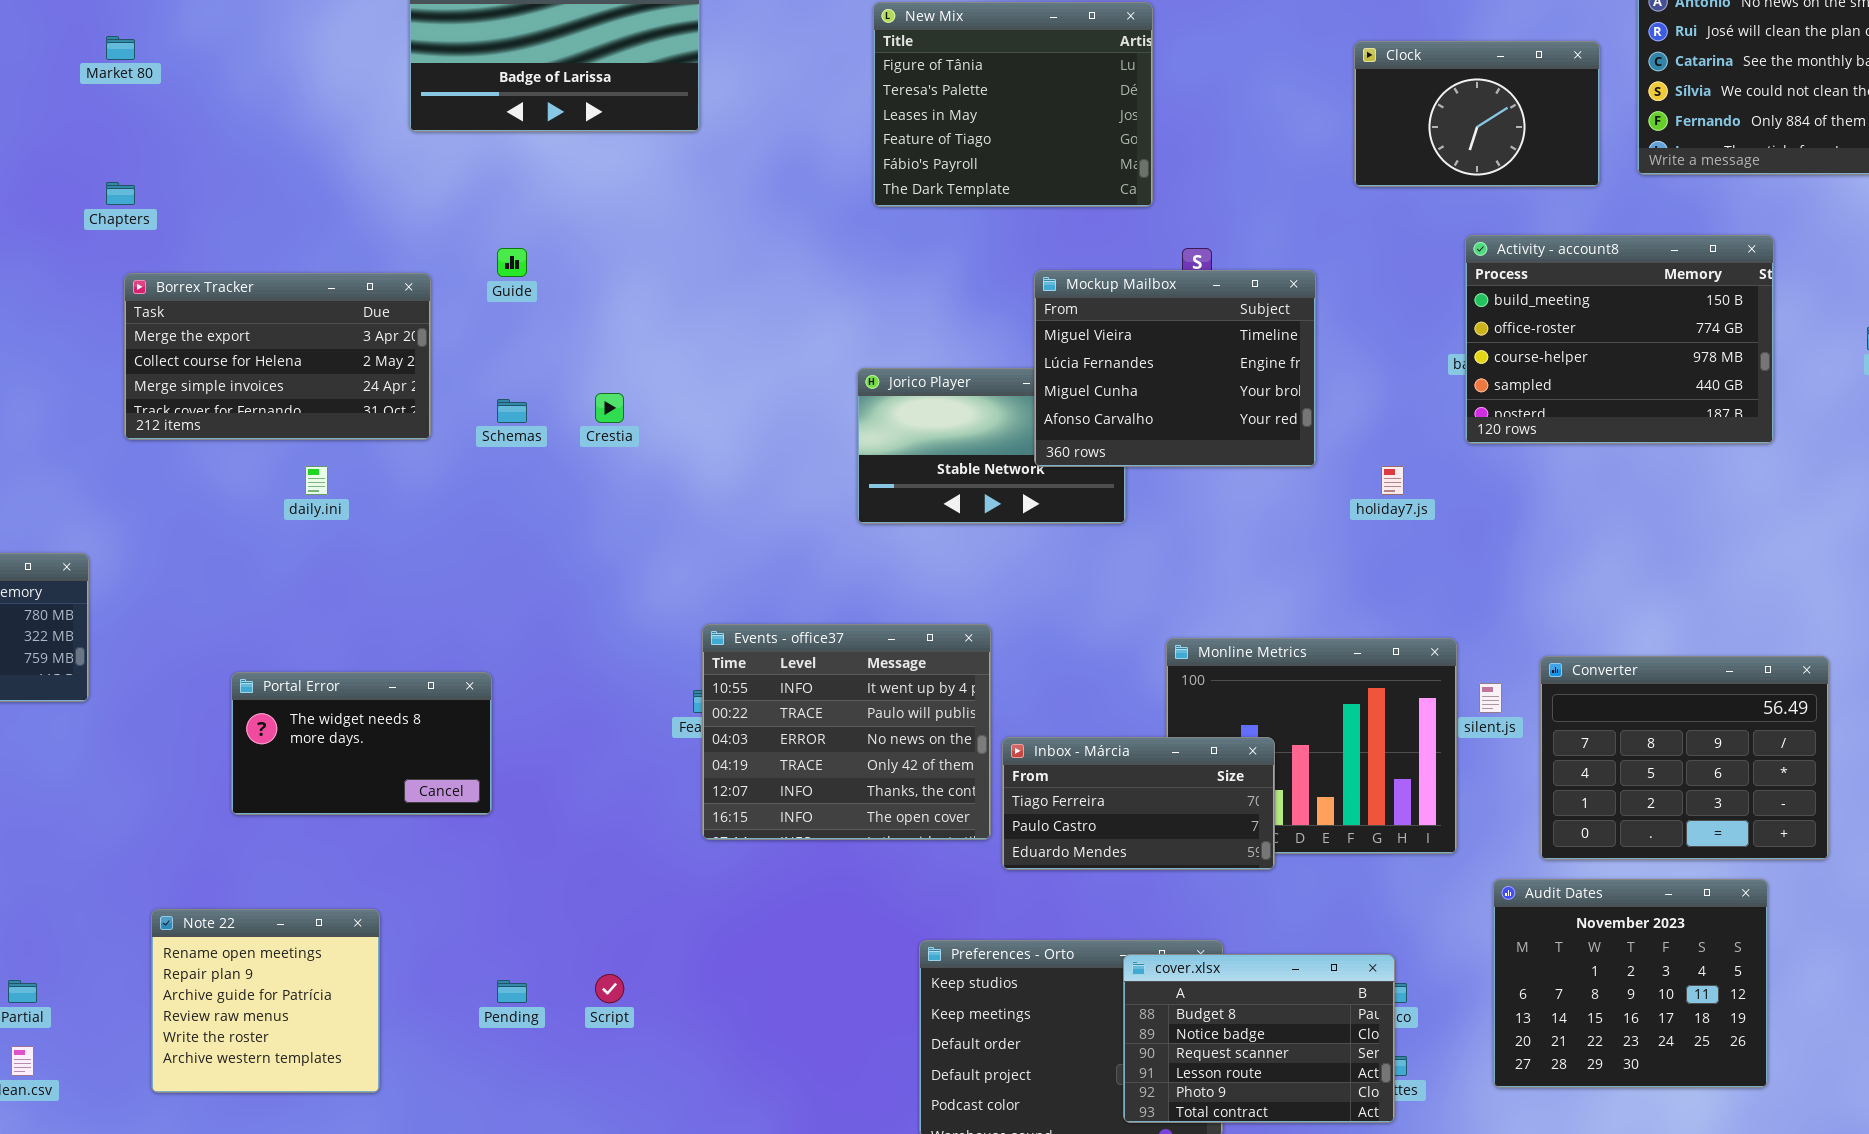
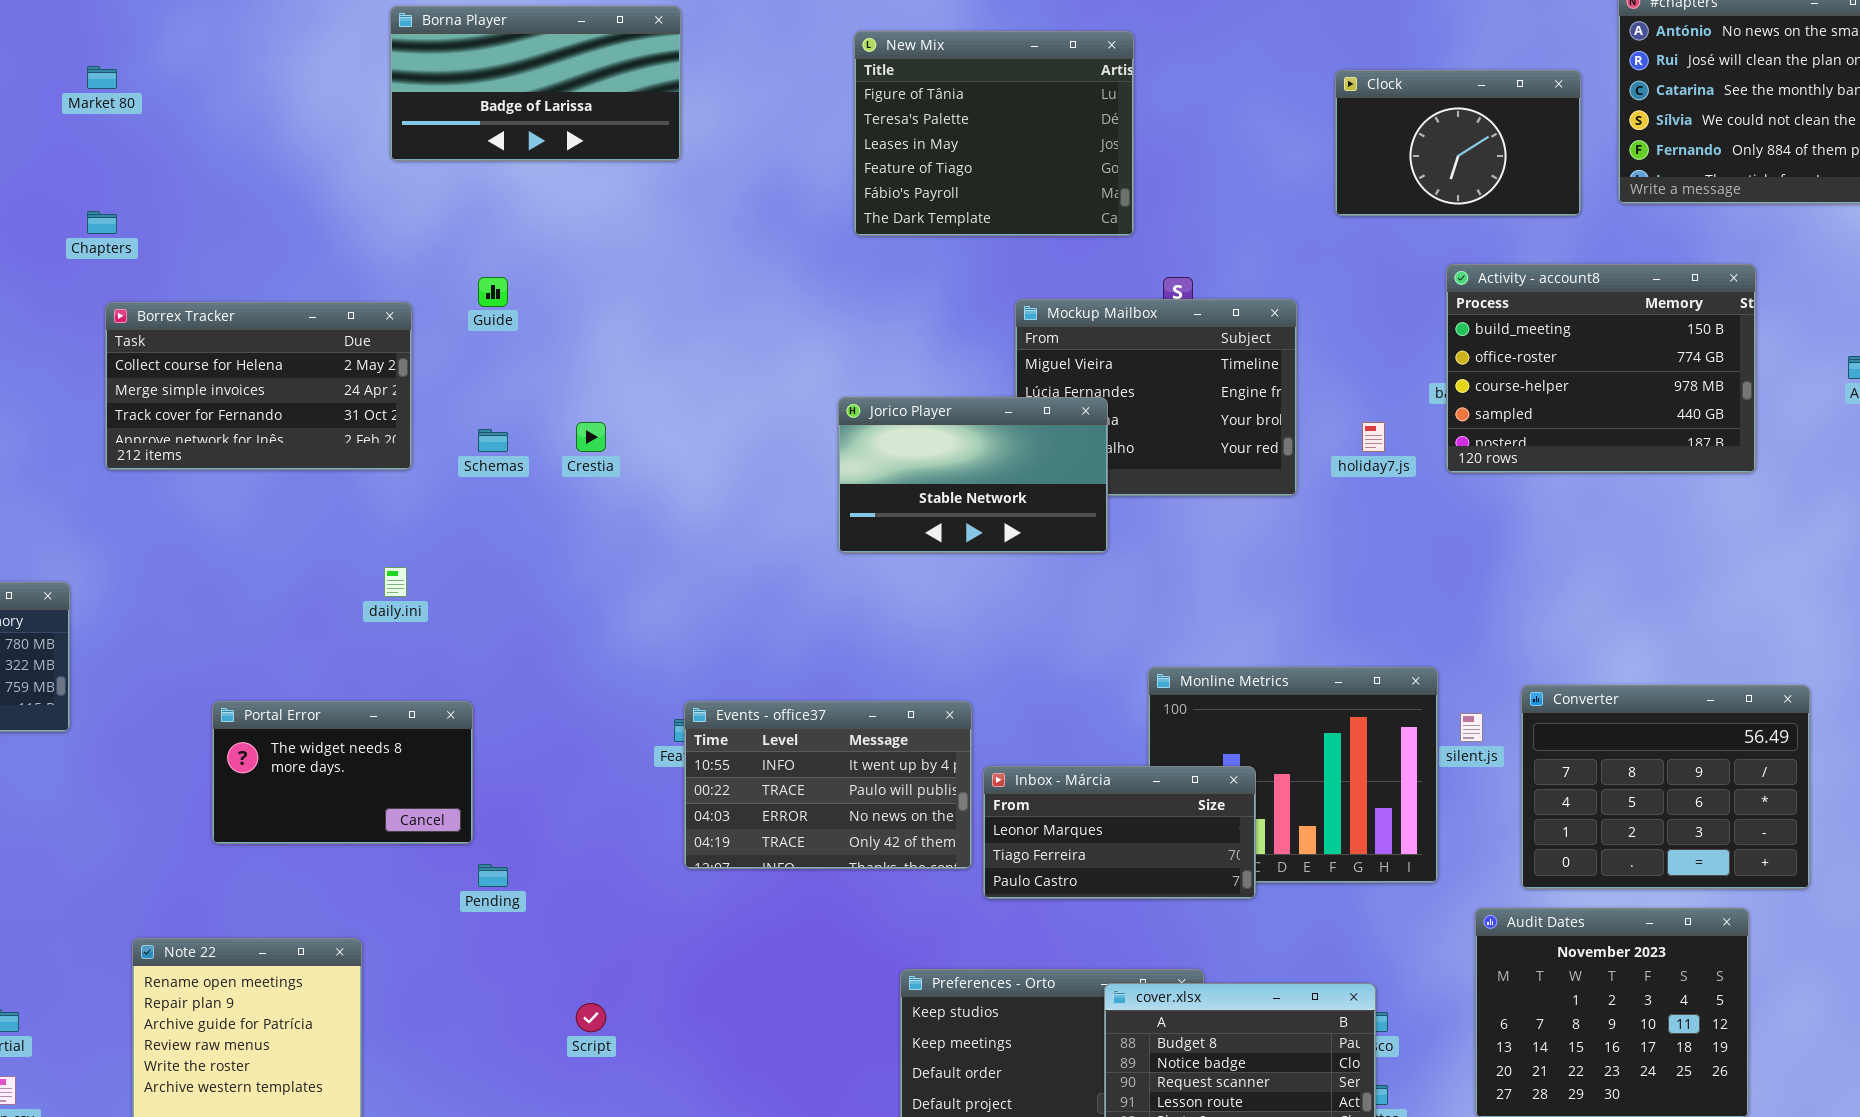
Borrex Tracker: [124,273,431,440] -> [105,302,412,470], scrolled down 1 row
Jorico Player: [857,368,1126,524] -> [838,397,1108,553], raised
daily.ini: [305,466,328,495] -> [384,567,407,597], moved
holiday7.js: [1381,466,1404,495] -> [1362,422,1385,452], moved
Events - office37: [702,624,991,840] -> [684,701,972,869], resized
Inbox - Márcia: [1002,737,1275,870] -> [983,766,1256,899], scrolled up 1 row
Pending: [497,980,527,1003] -> [478,864,508,887], moved

